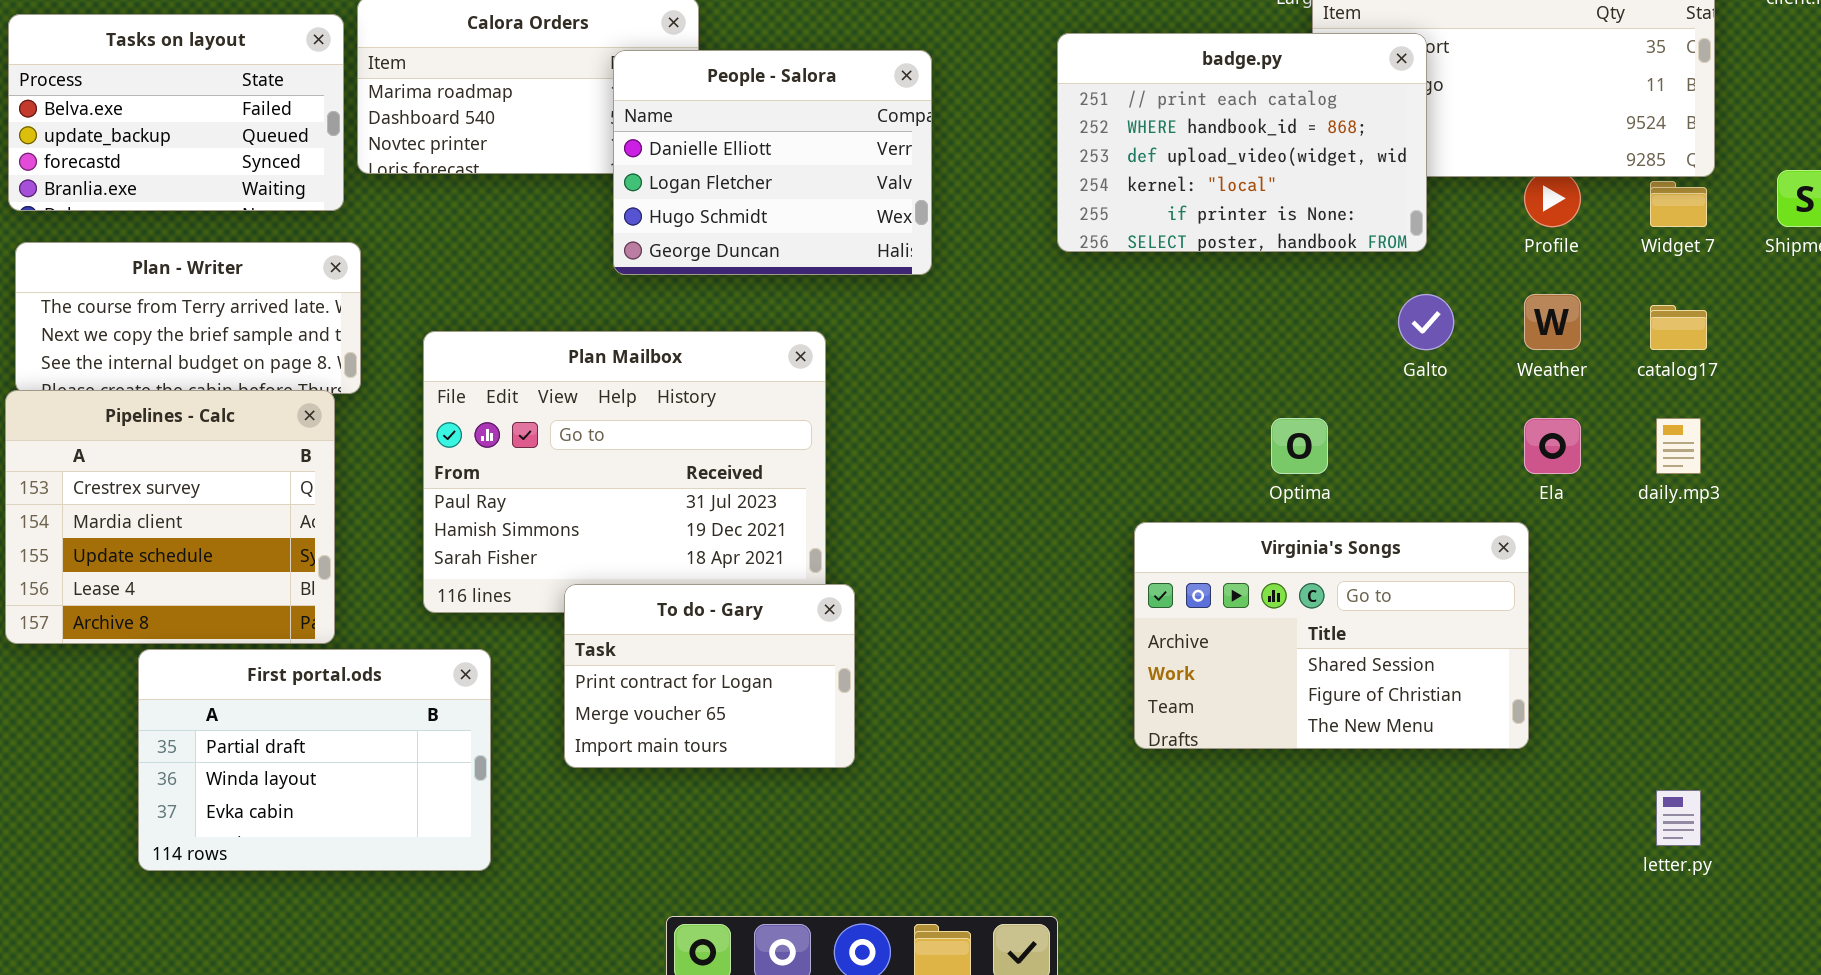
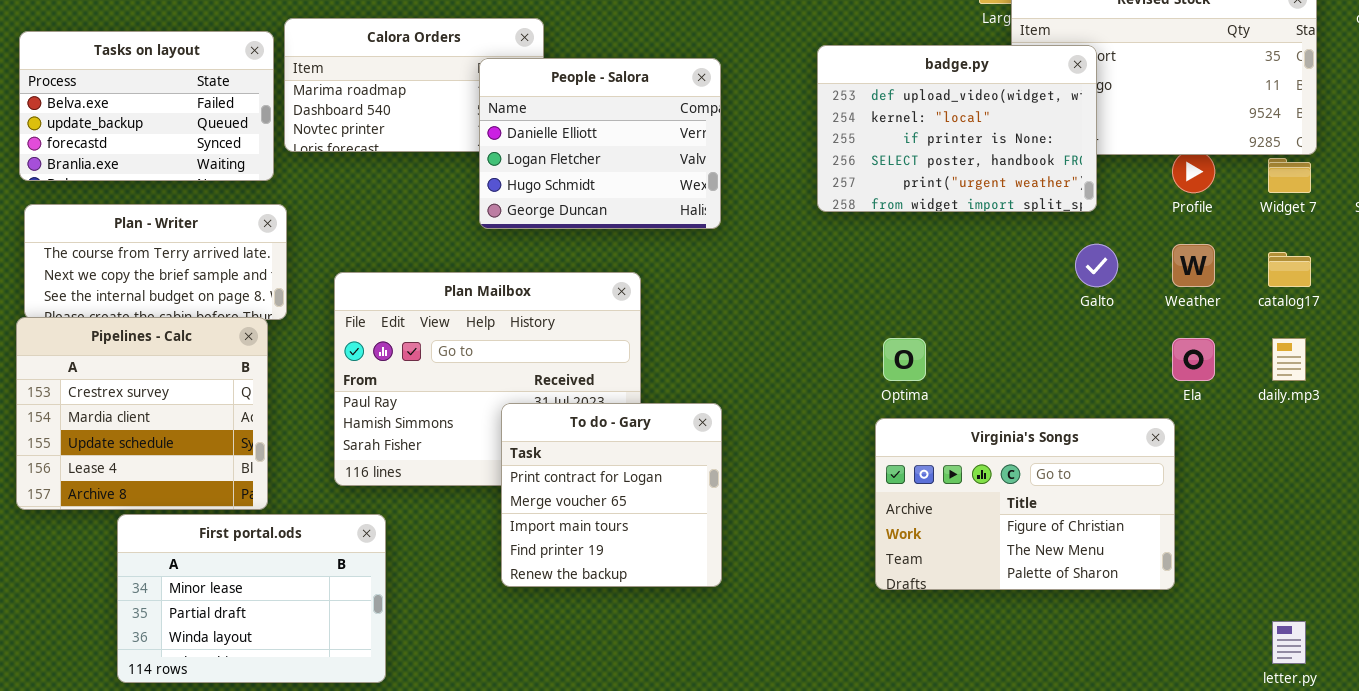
badge.py: [1057,33,1427,252] -> [817,45,1097,212], scrolled down 2 rows
Optima: [1271,418,1328,474] -> [883,338,926,381], moved
Virginia's Songs: [1134,522,1529,749] -> [875,418,1175,590], scrolled down 1 row
To do - Gary: [564,584,855,768] -> [501,403,722,587], moved, resized
First portal.ods: [138,649,491,871] -> [117,514,386,683], scrolled up 1 row

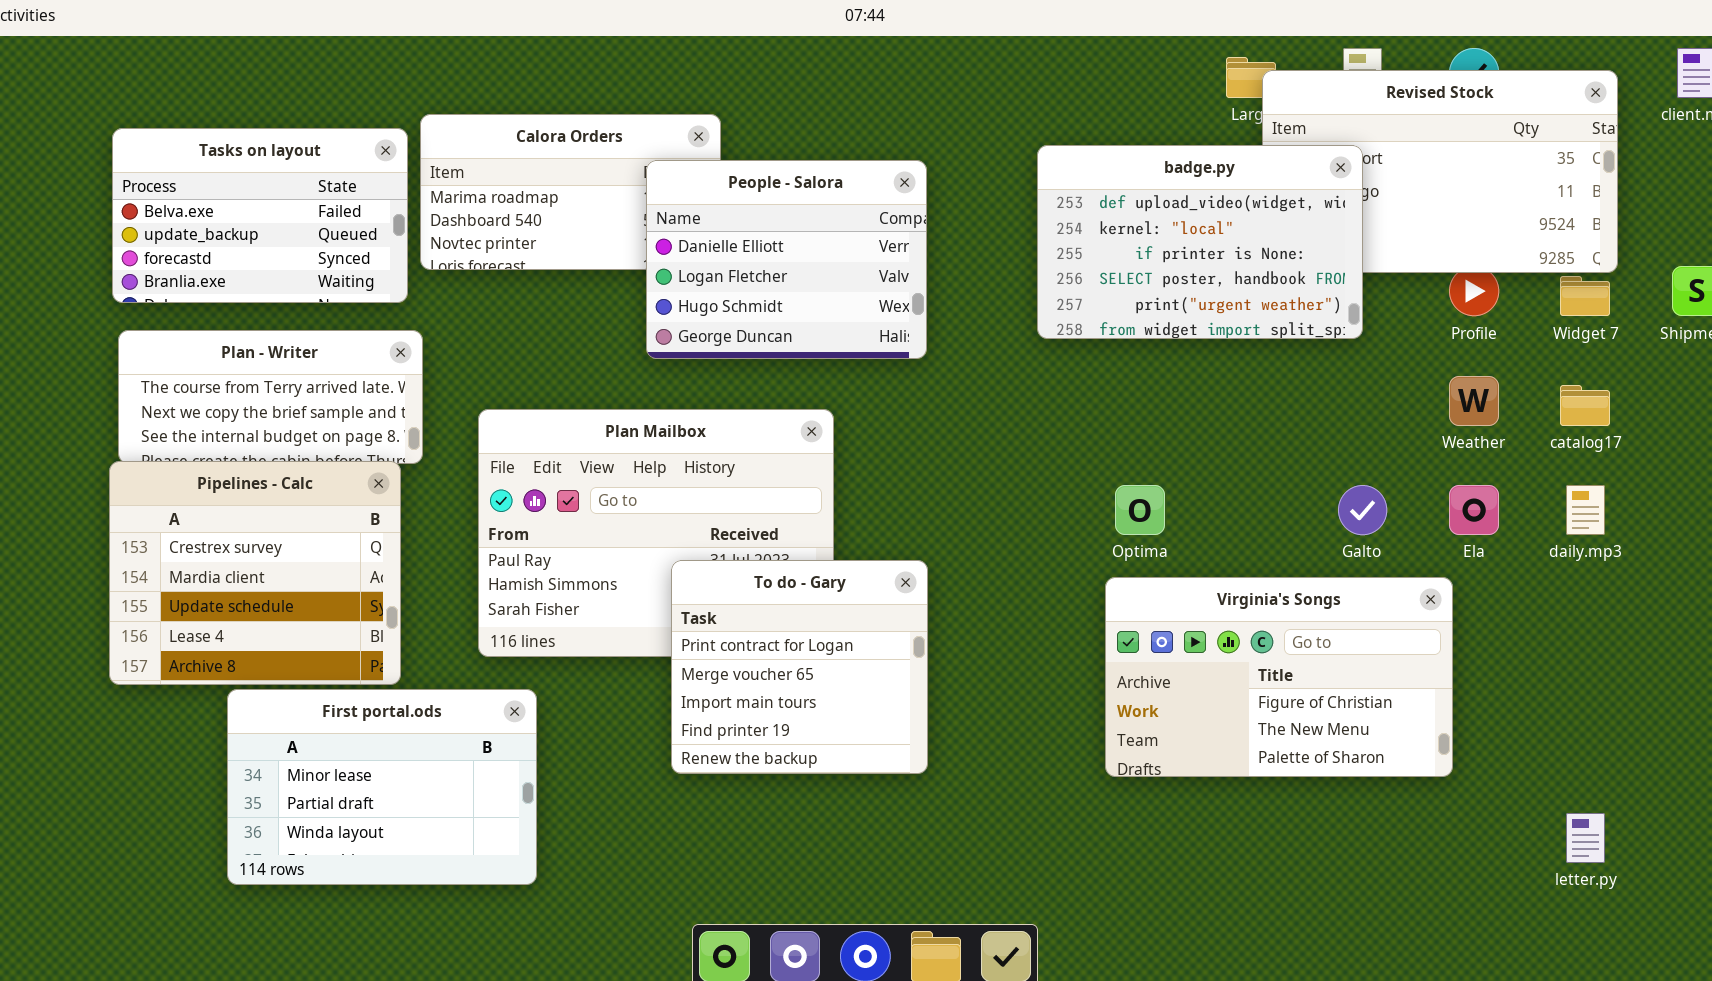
Galto: [1075,244,1118,287] -> [1338,485,1387,535], moved

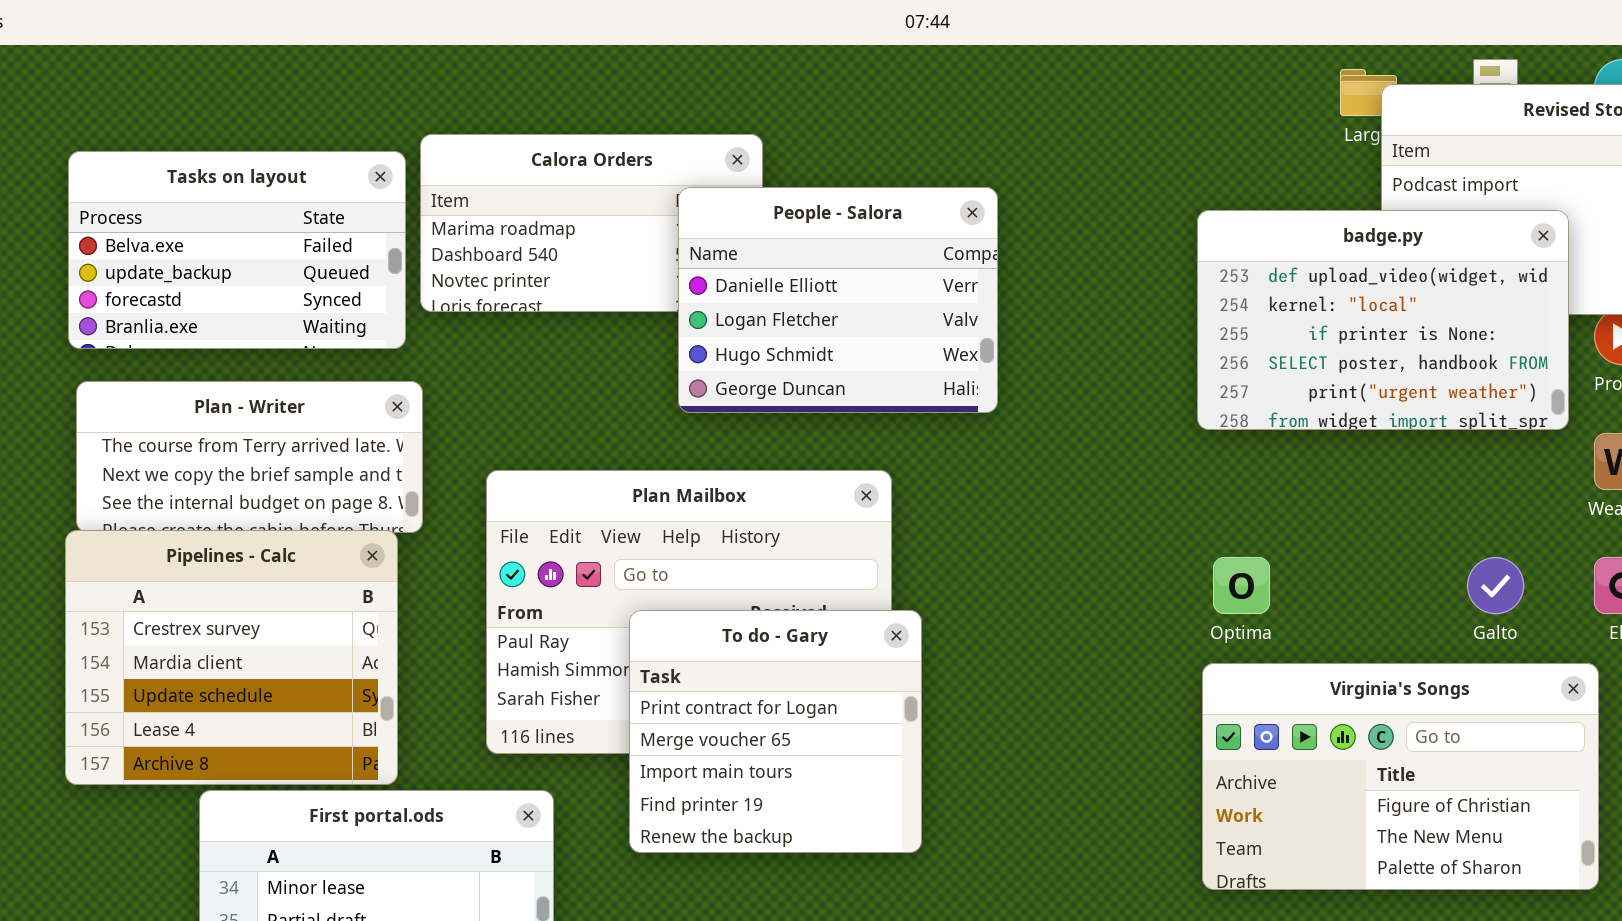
badge.py: [1037,145,1363,339] -> [1197,210,1569,430], moved
To do - Gary: [671,560,928,774] -> [629,610,922,853], moved

